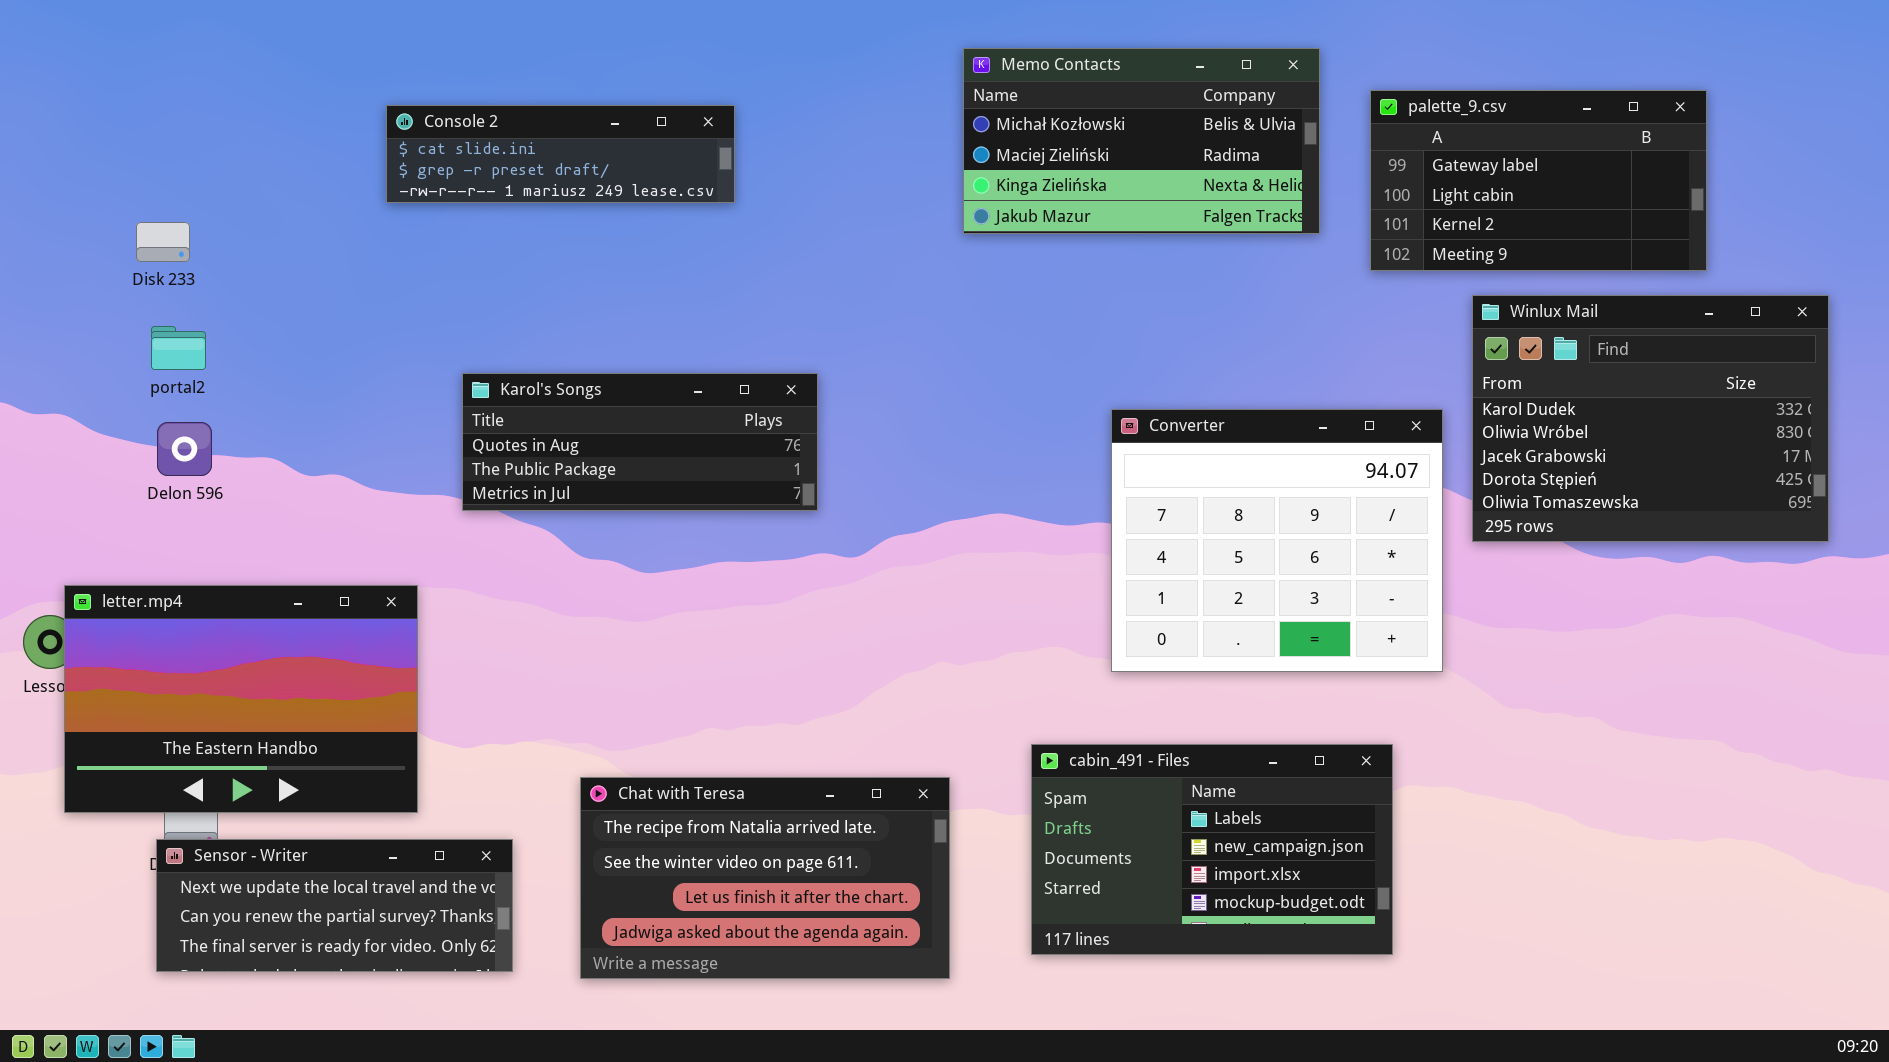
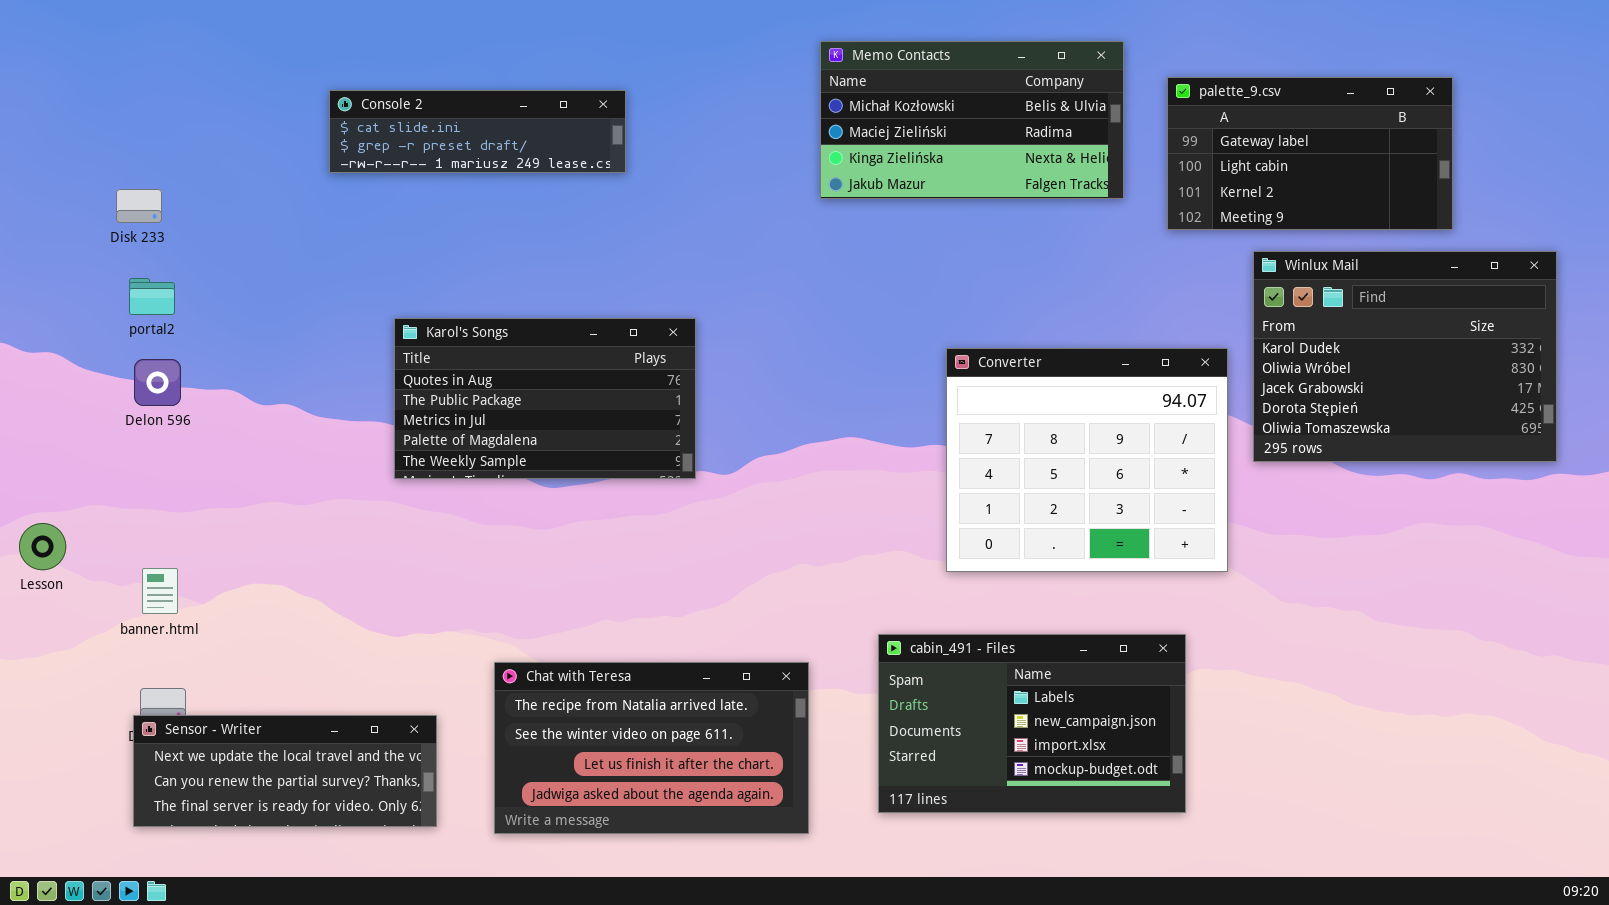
Karol's Songs: [462,373,818,511] -> [394,318,696,479], resized
letter.mp4: [64,585,418,813] -> none, closed

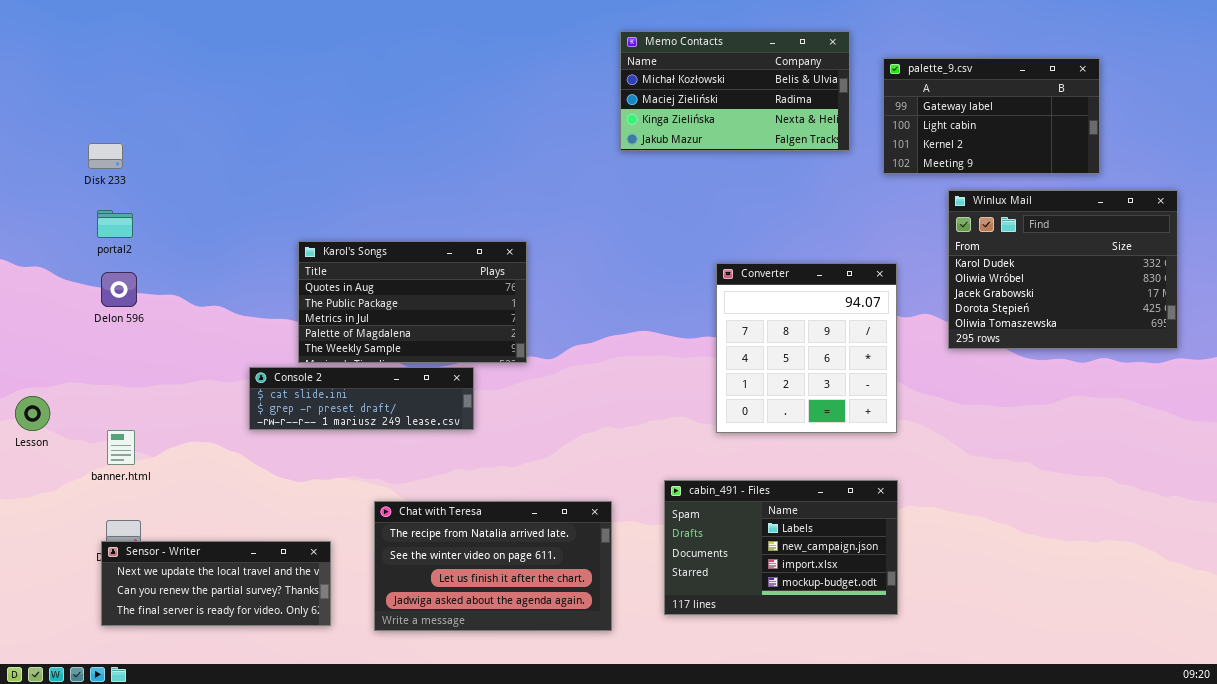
Console 2: [329,90,626,173] -> [249,367,474,430], moved
Converter: [946,348,1228,572] -> [716,263,897,433], resized

